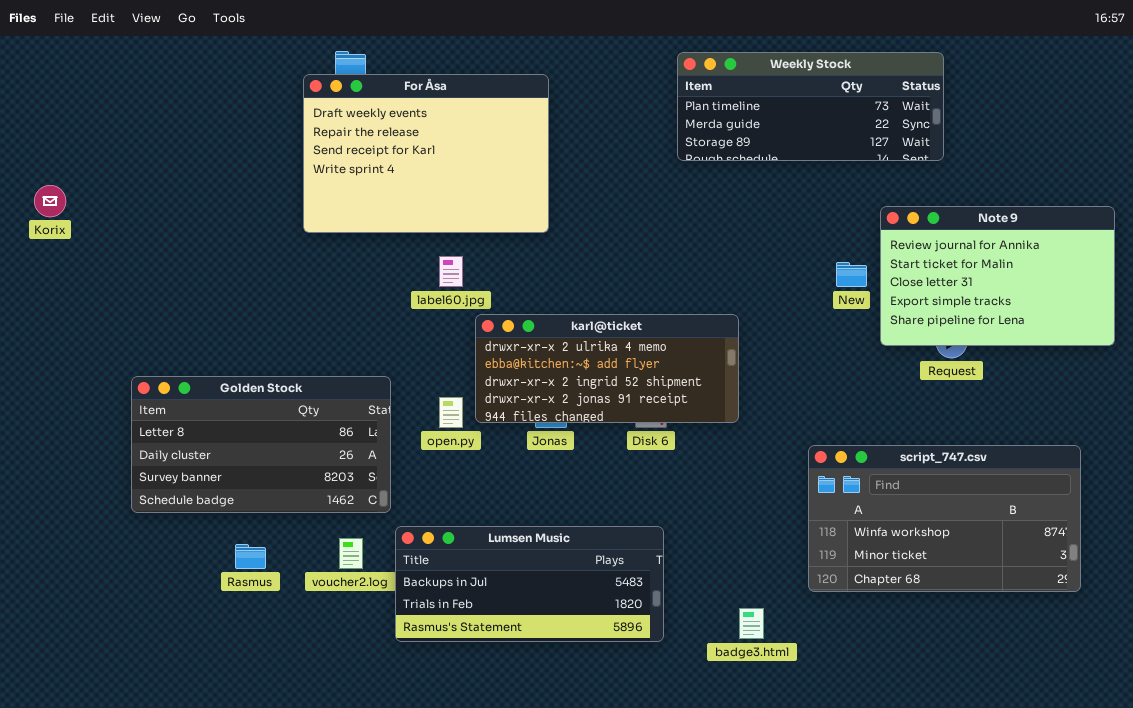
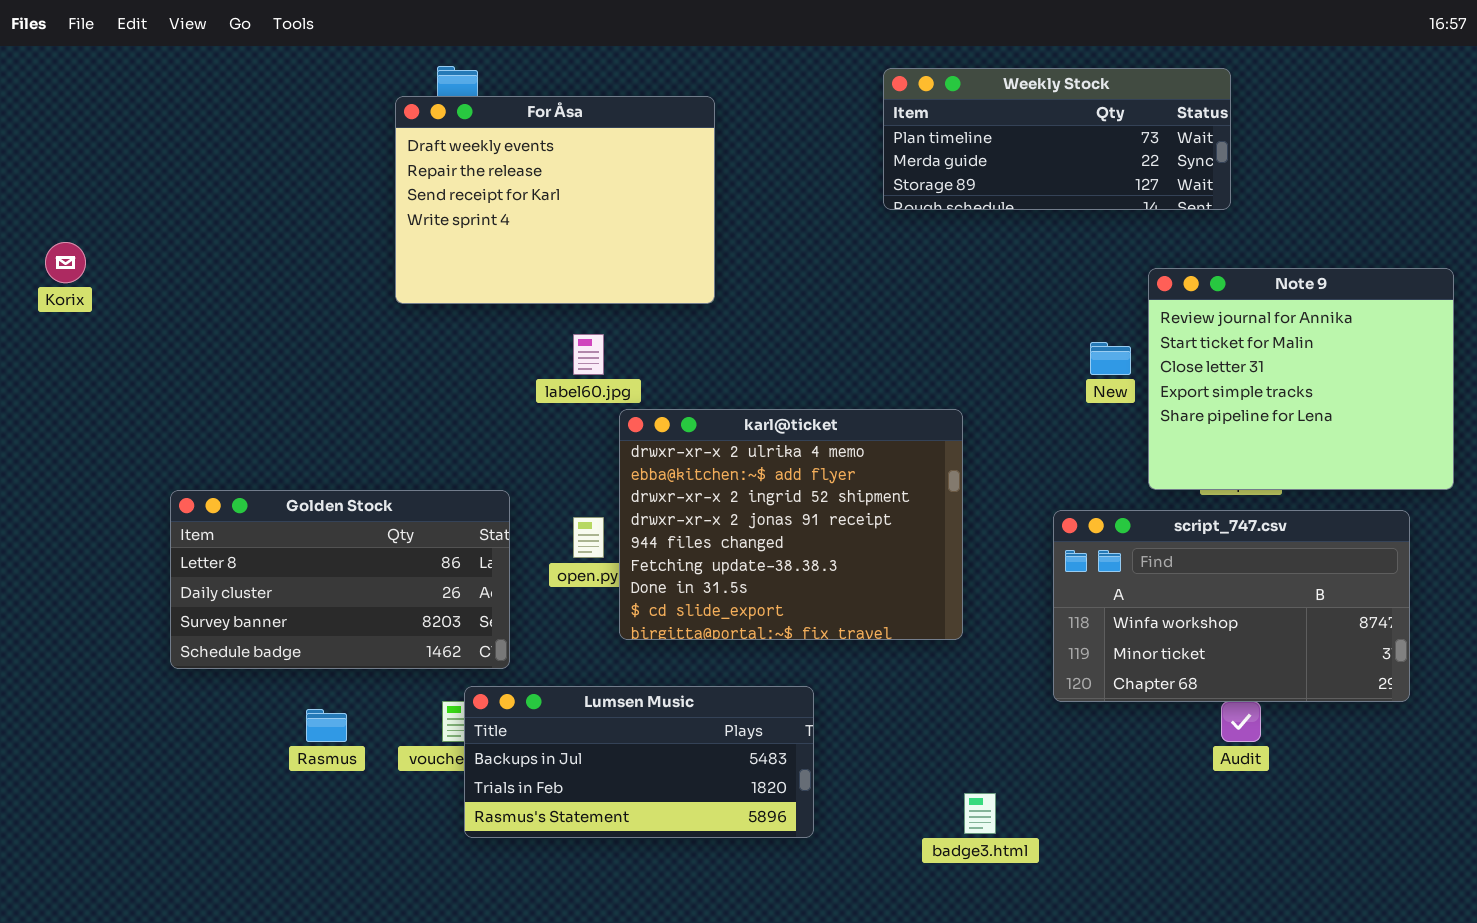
Note 9: [880,206,1115,346] -> [1148,268,1454,490], resized
karl@ticket: [475,314,739,423] -> [619,409,963,640], resized
script_747.csv: [808,445,1081,592] -> [1053,510,1410,702], moved
Lumsen Music: [395,526,664,642] -> [464,686,814,838], moved

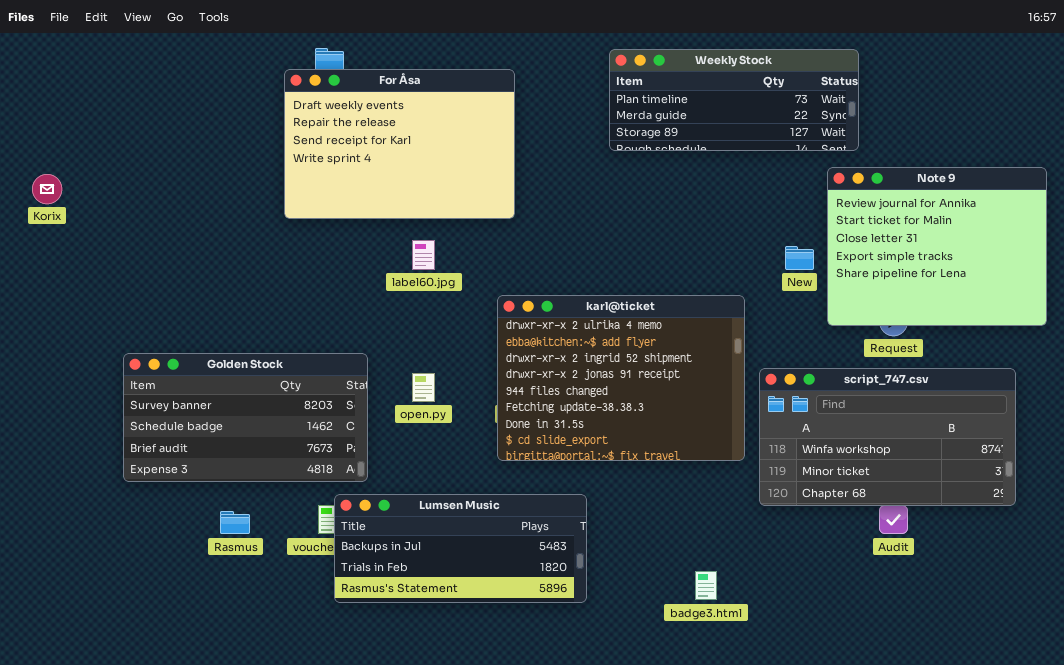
Weekly Stock: [883,68,1231,210] -> [609,49,859,151], moved
Note 9: [1148,268,1454,490] -> [827,167,1047,326], moved
karl@ticket: [619,409,963,640] -> [497,295,745,461], moved
Golden Stock: [170,490,510,669] -> [123,353,368,482], scrolled down 2 rows

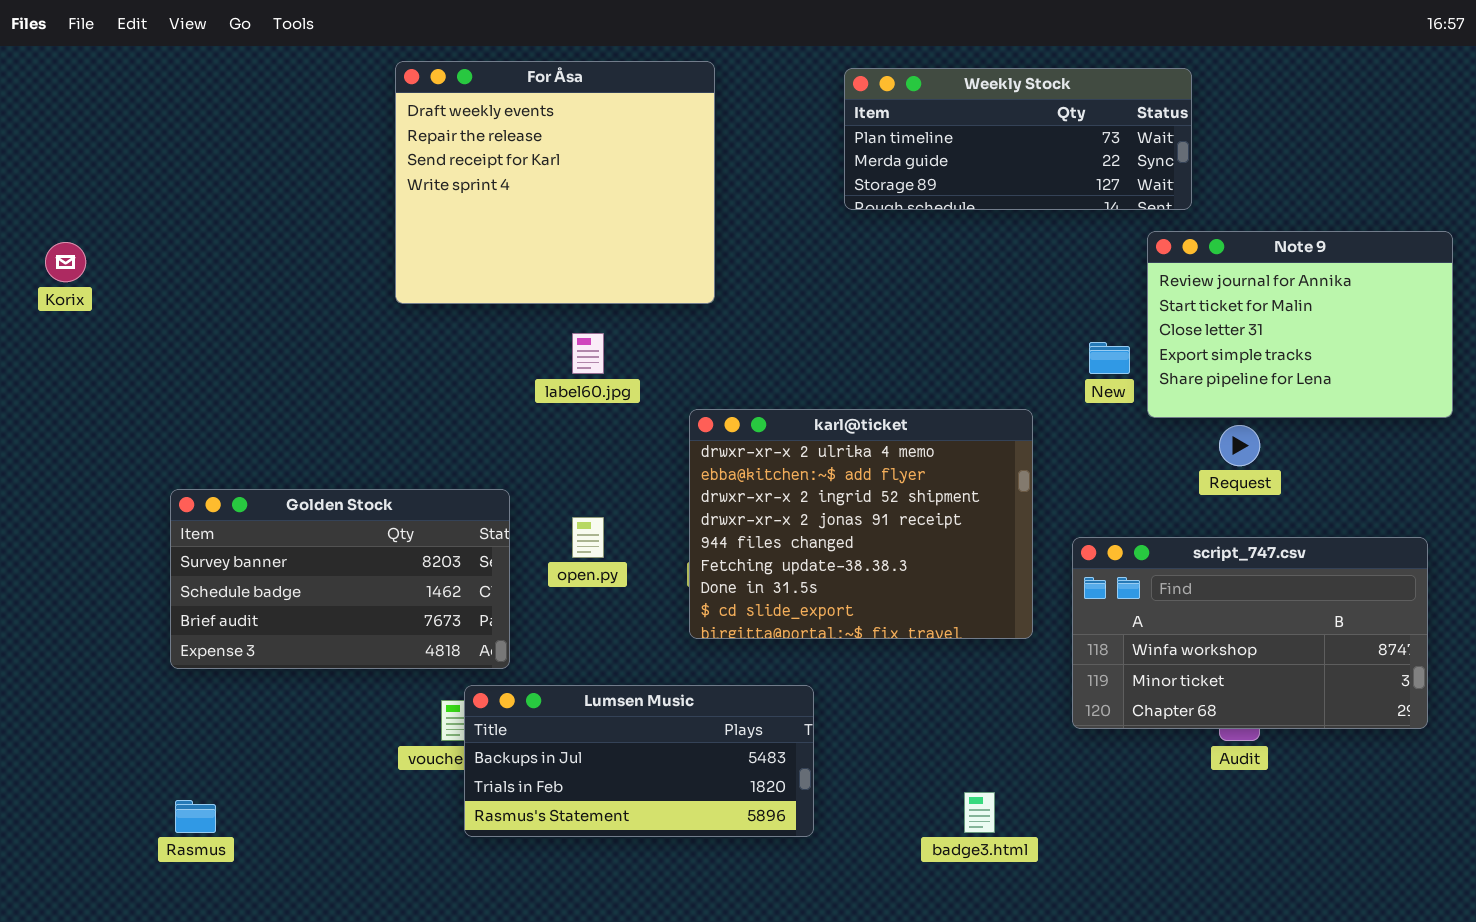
For Åsa: [284,69,515,219] -> [395,61,715,304], resized
Note 9: [827,167,1047,326] -> [1147,231,1453,418], resized
script_747.csv: [759,368,1016,506] -> [1072,537,1428,729], moved
Rasmus: [220,511,250,534] -> [175,800,216,833], moved

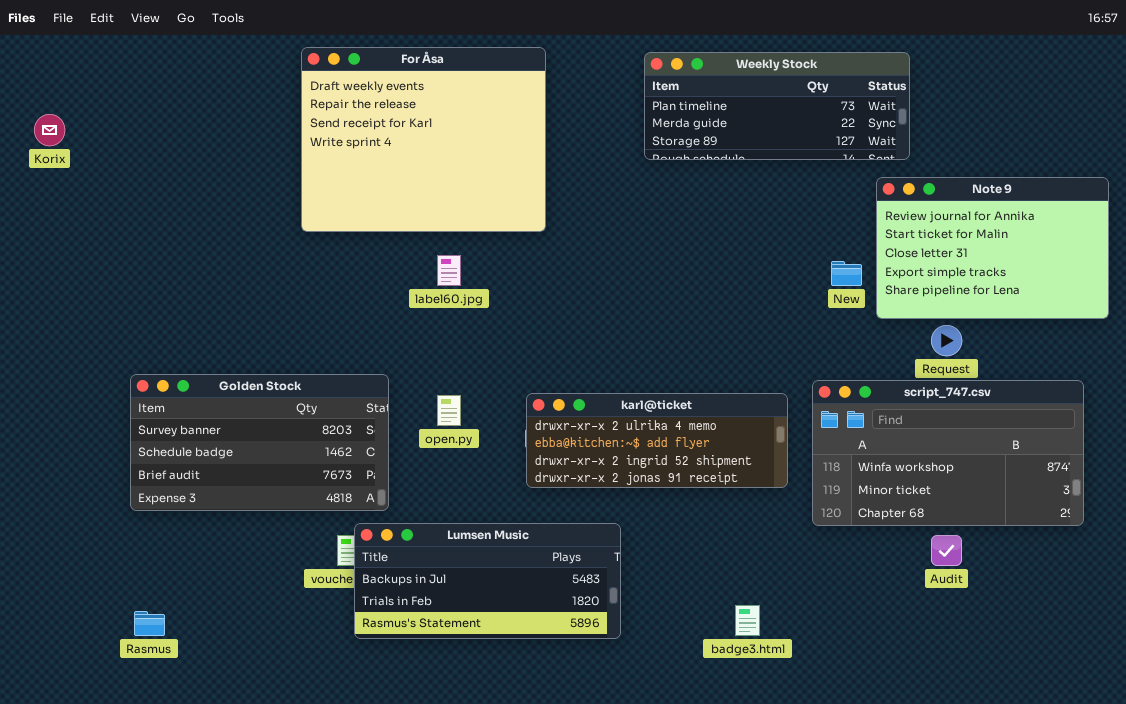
Korix: [45,242,86,282] -> [34,114,65,146], moved
karl@ticket: [689,409,1033,639] -> [526,393,788,488], resized
script_747.csv: [1072,537,1428,729] -> [812,380,1084,526], moved

